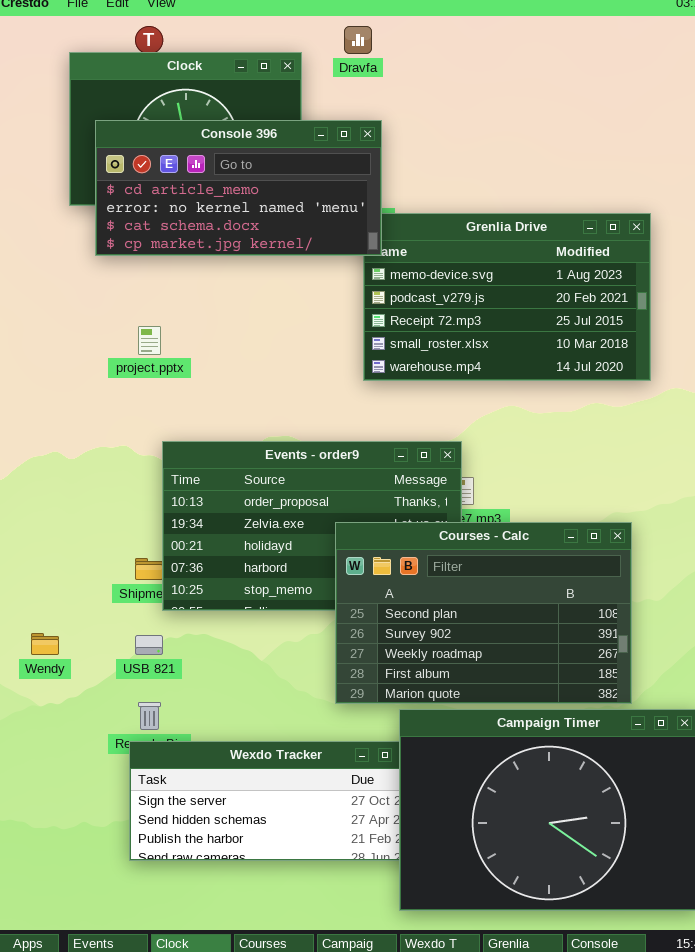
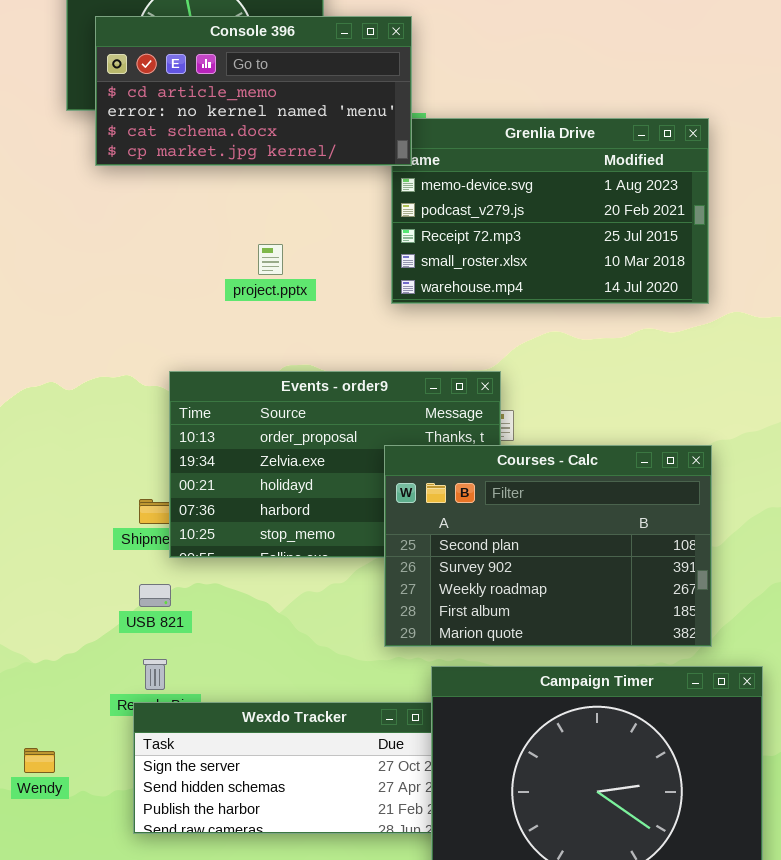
project.pptx: [138,326,161,355] -> [258,244,283,275], moved
Courses - Calc: [335,522,632,704] -> [384,445,712,647], moved
Wendy: [31,633,59,655] -> [24,748,55,773], moved

